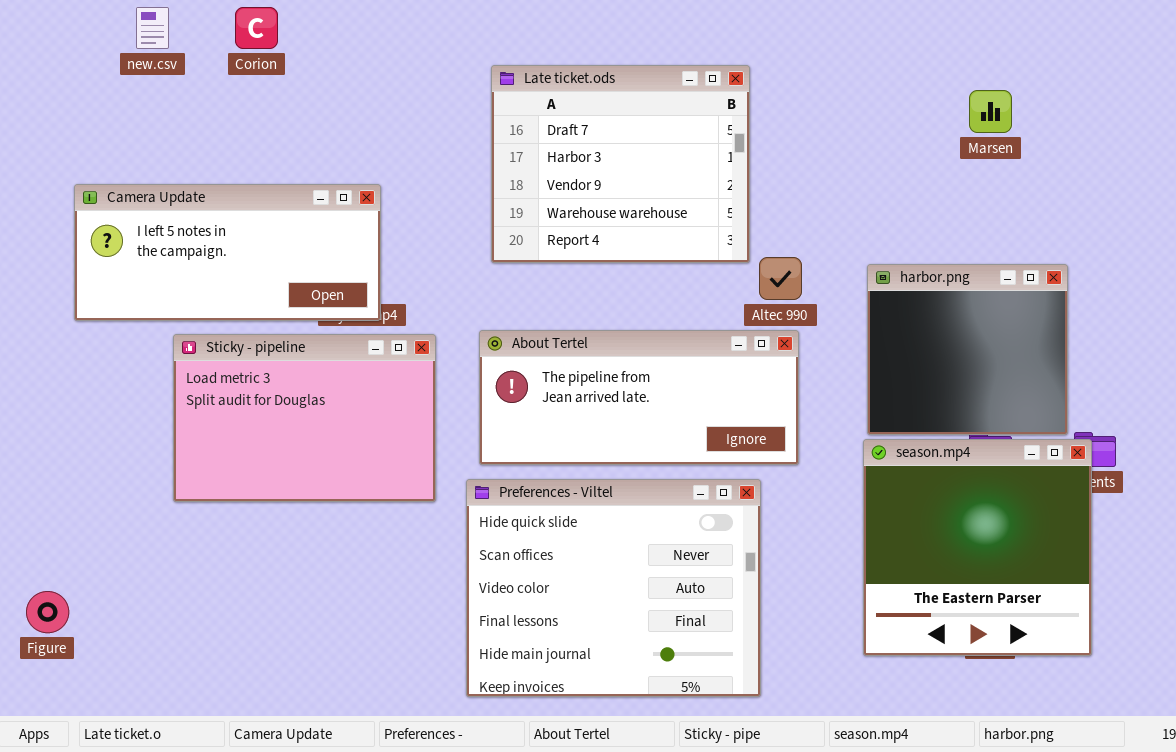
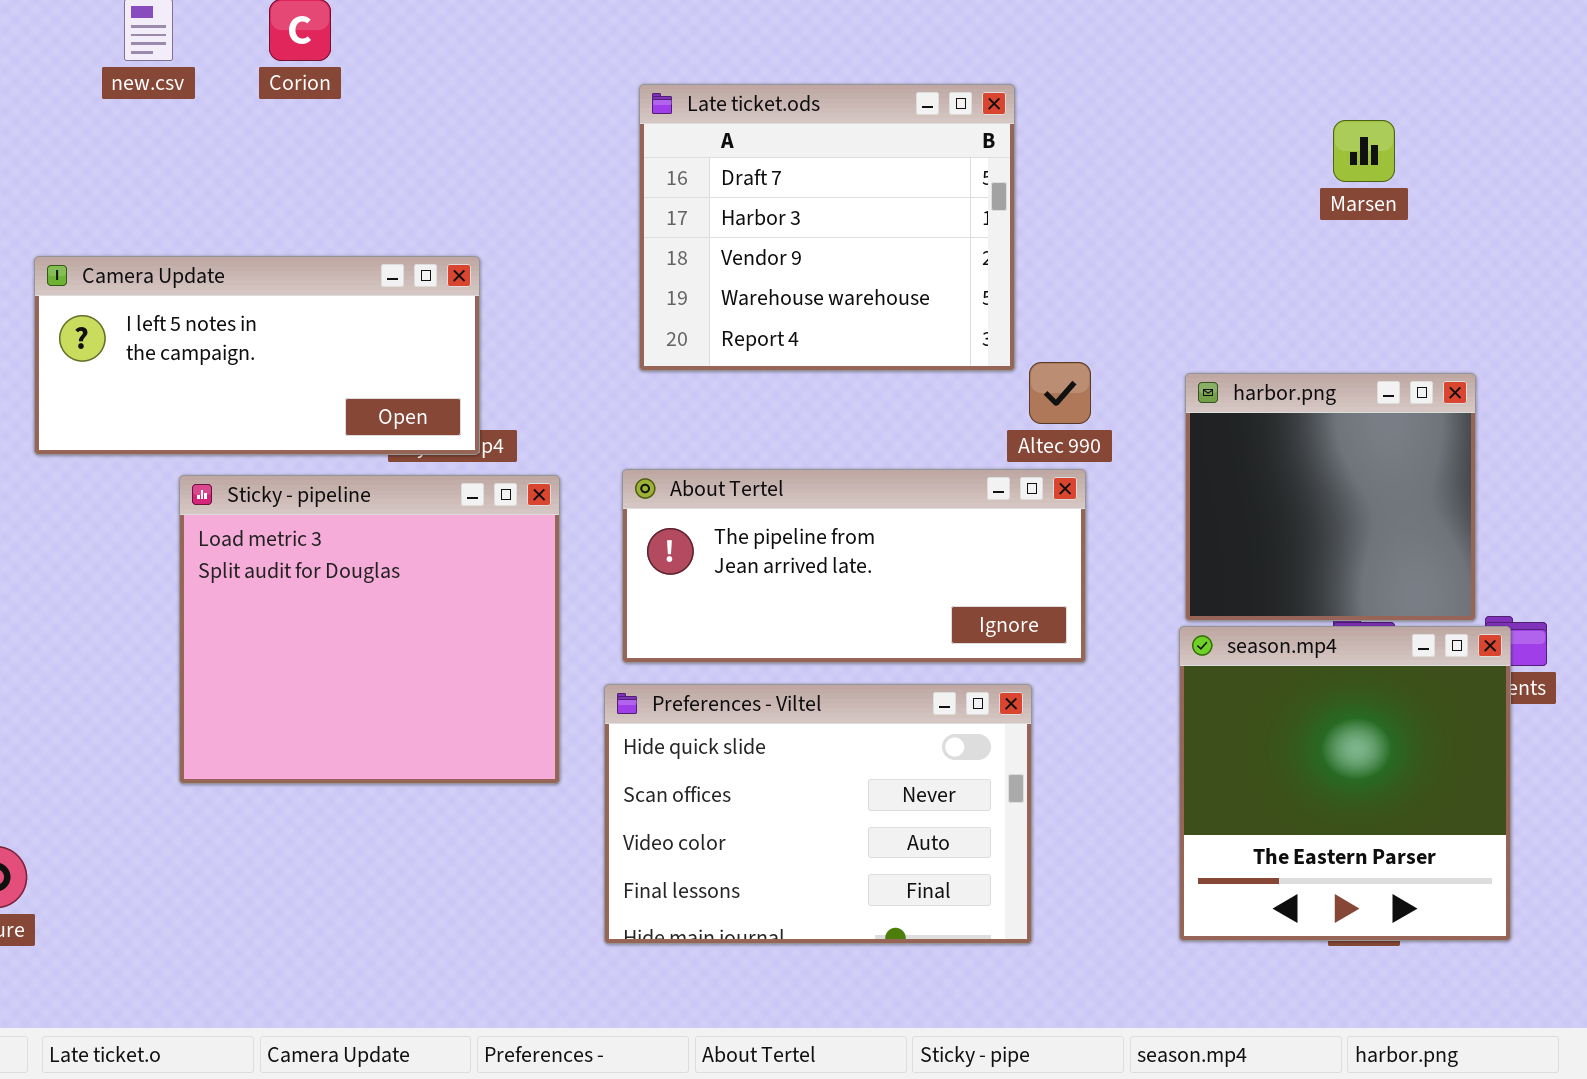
Sticky - pipeline: [173,334,436,502] -> [179,475,560,784], resized
Preferences - Viltel: [466,479,761,697] -> [604,684,1032,944], resized

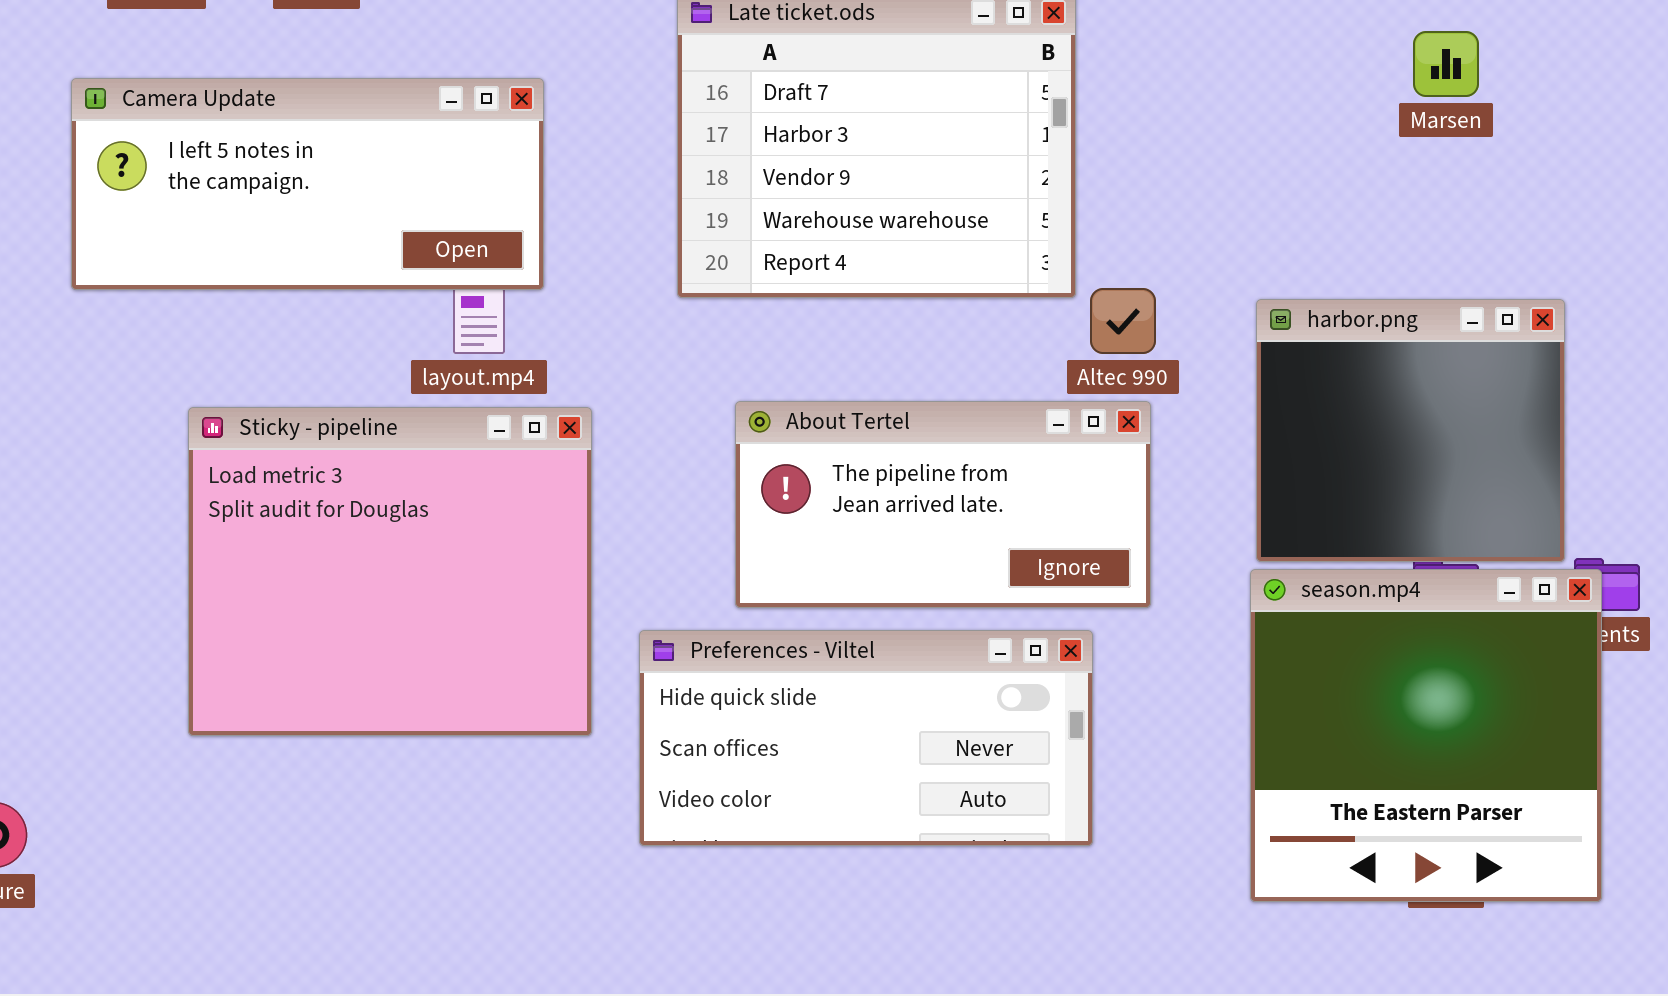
Camera Update: [34,256,480,455] -> [71,78,544,290], moved
About Tertel: [622,469,1086,663] -> [735,401,1151,608], resized
Preferences - Viltel: [604,684,1032,944] -> [639,630,1093,846], resized

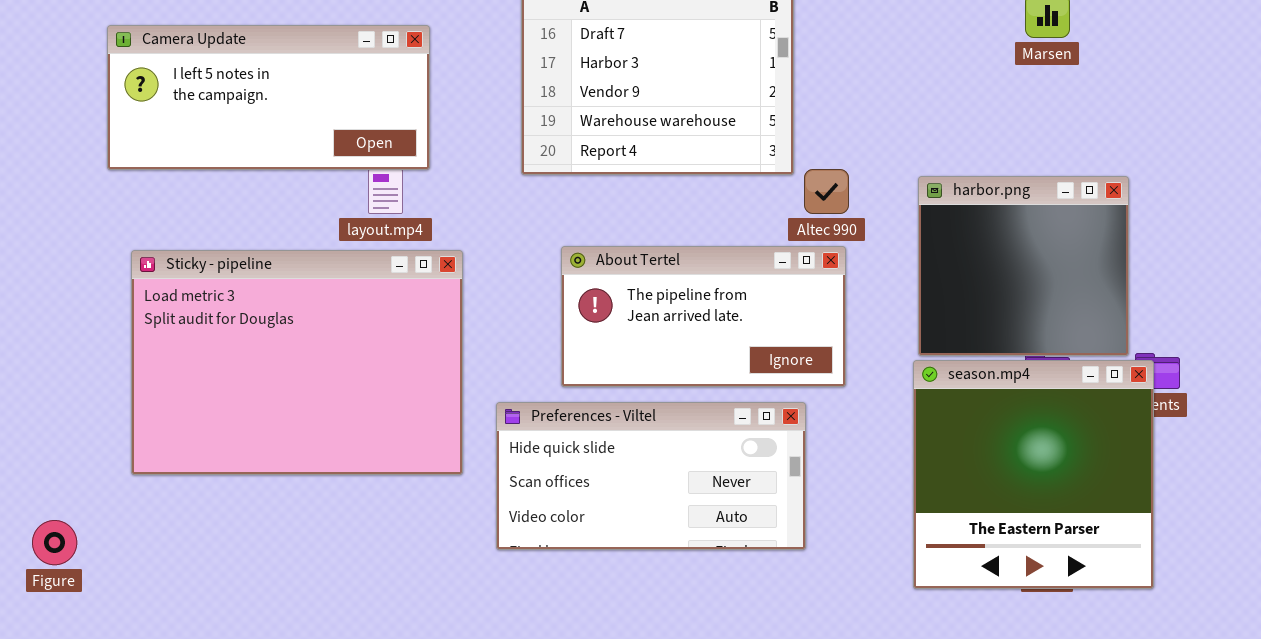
Sticky - pipeline: [188,407,592,736] -> [131,250,463,475], resized

